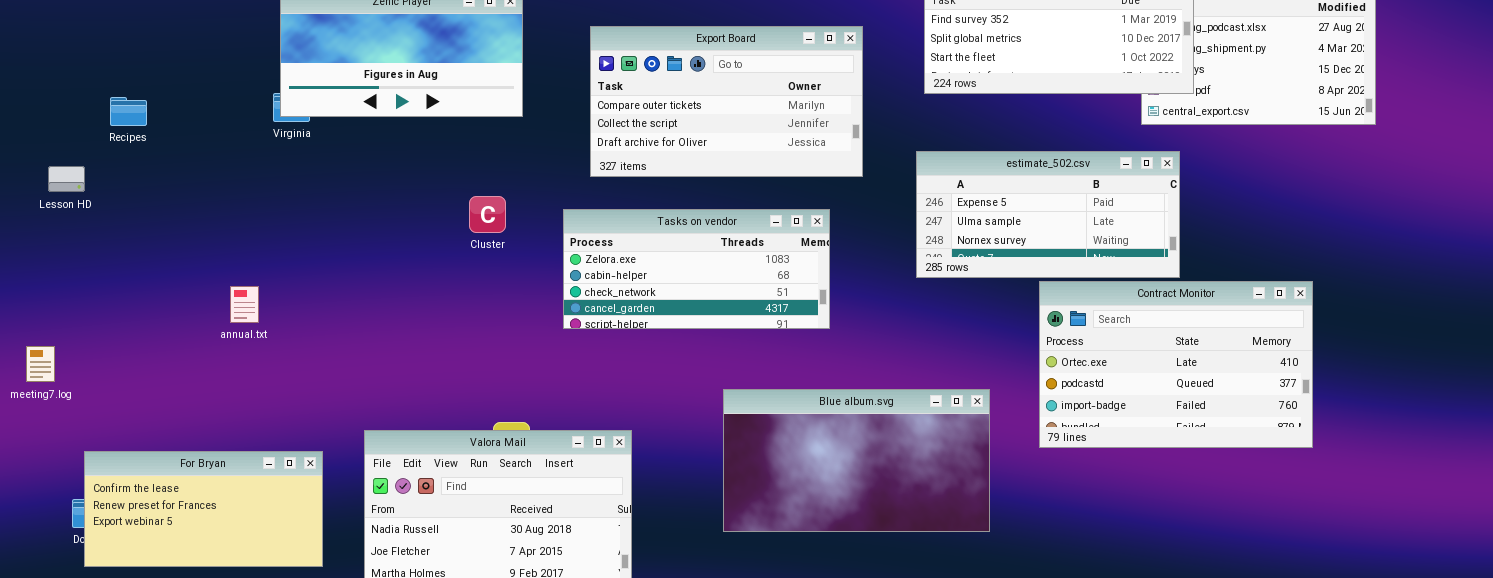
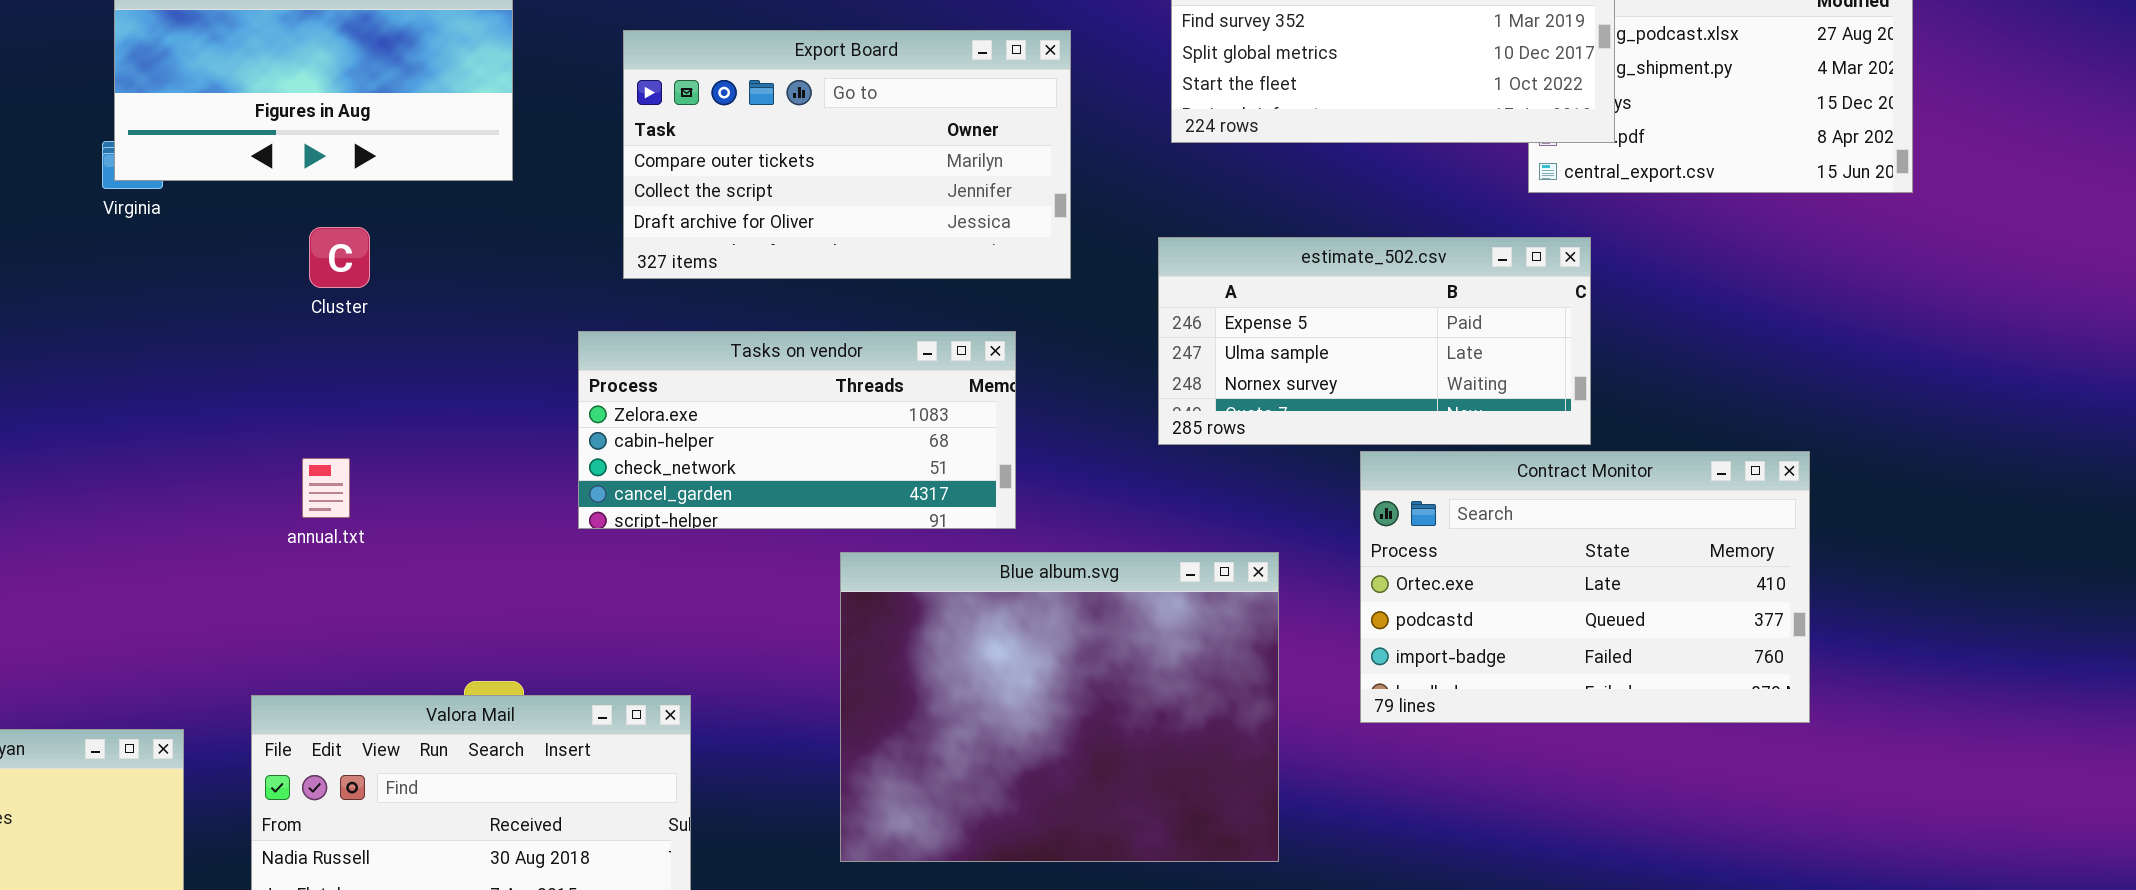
Cluster: [469,196,506,233] -> [309,227,370,288], moved
annual.txt: [230,286,259,323] -> [302,458,350,518], moved
Blue album.svg: [723,389,990,532] -> [840,552,1279,862], resized

